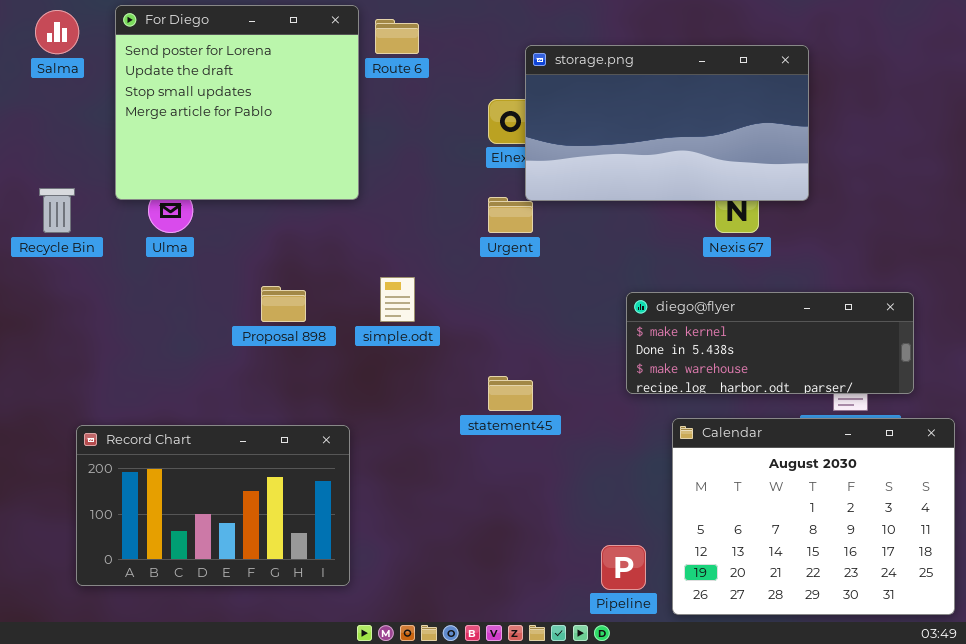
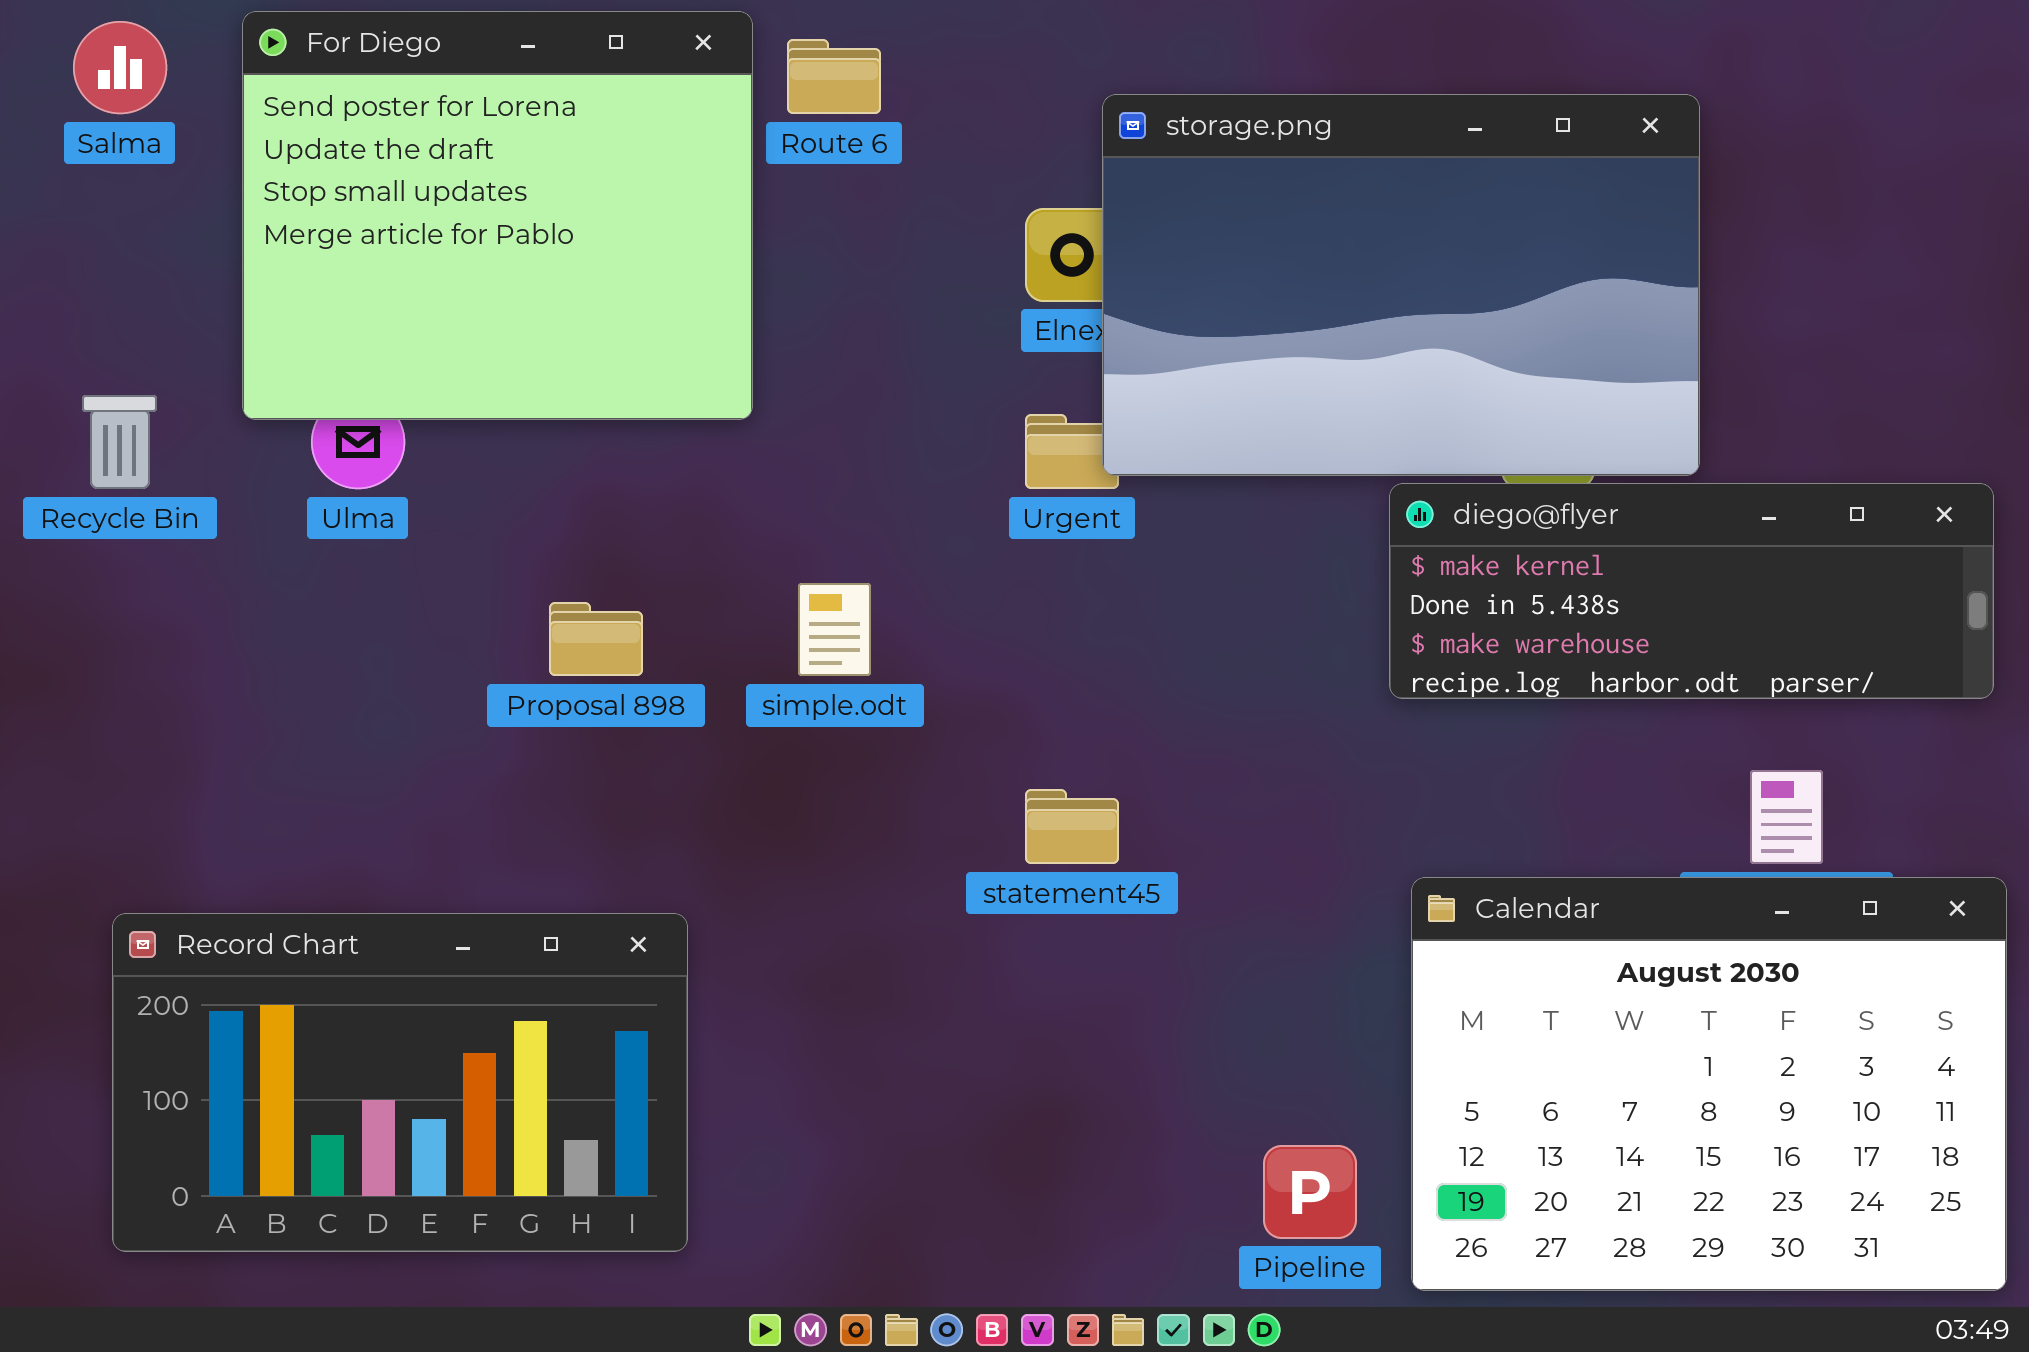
storage.png: [525,45,809,201] -> [1102,94,1700,476], resized
diego@flyer: [626,292,914,394] -> [1389,483,1994,699], moved
Record Chart: [76,425,350,586] -> [112,913,688,1252], moved

